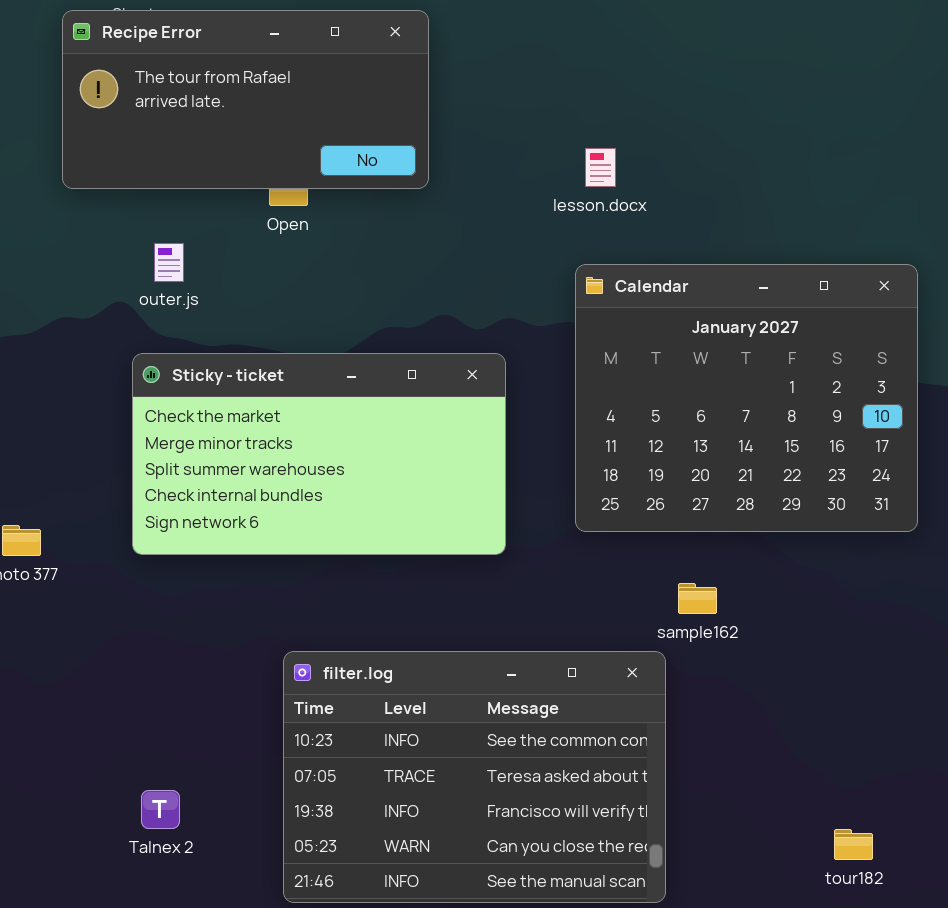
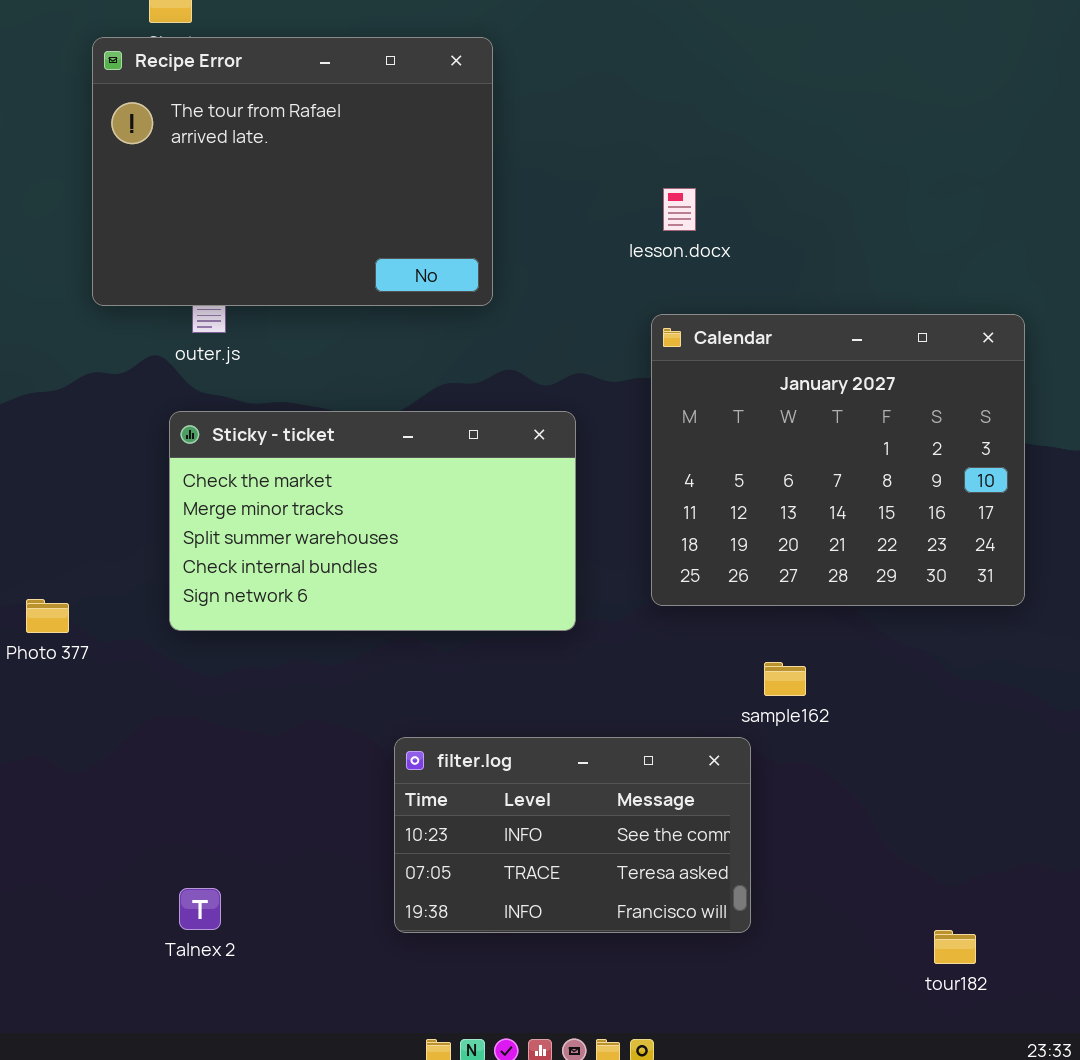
Recipe Error: [62,10,429,189] -> [92,37,493,306], resized
filter.log: [283,651,666,903] -> [394,737,751,933], resized

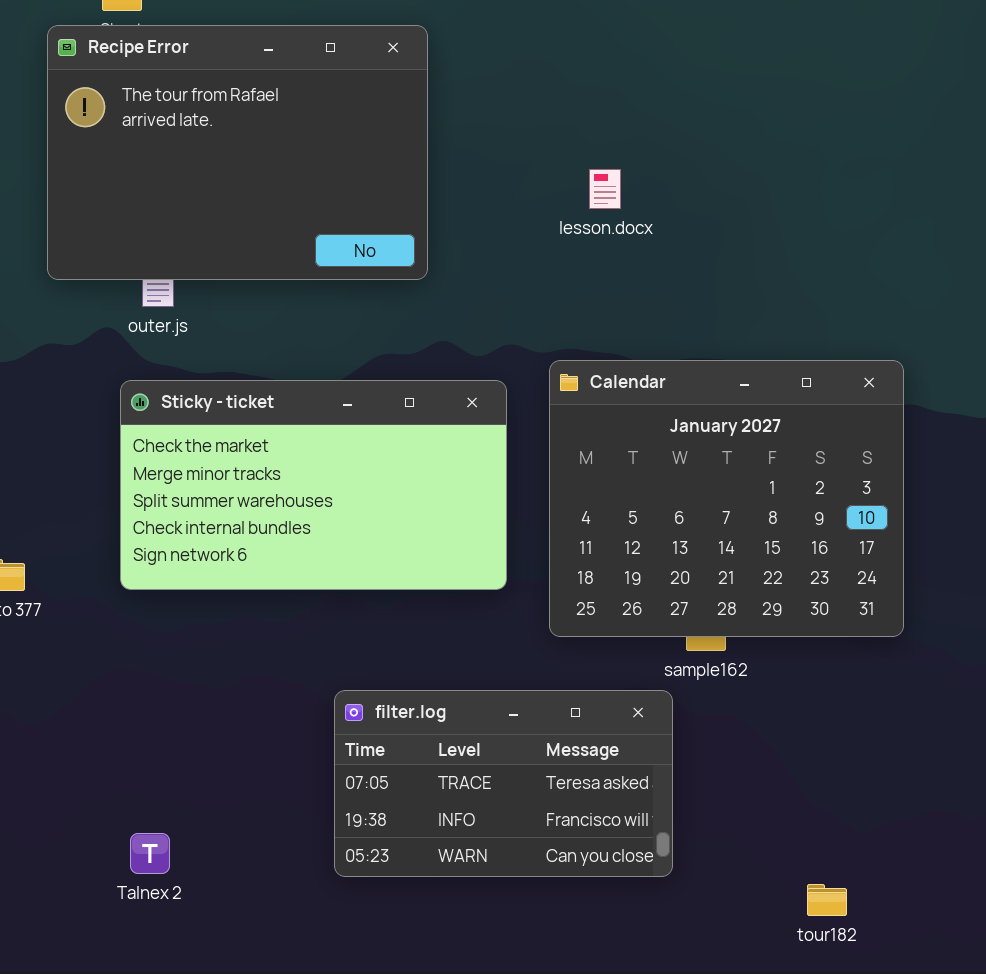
Calendar: [651,314,1025,606] -> [549,360,904,637], moved
filter.log: [394,737,751,933] -> [334,690,673,877], scrolled down 1 row
tour182: [934,930,976,964] -> [807,884,847,916], moved

